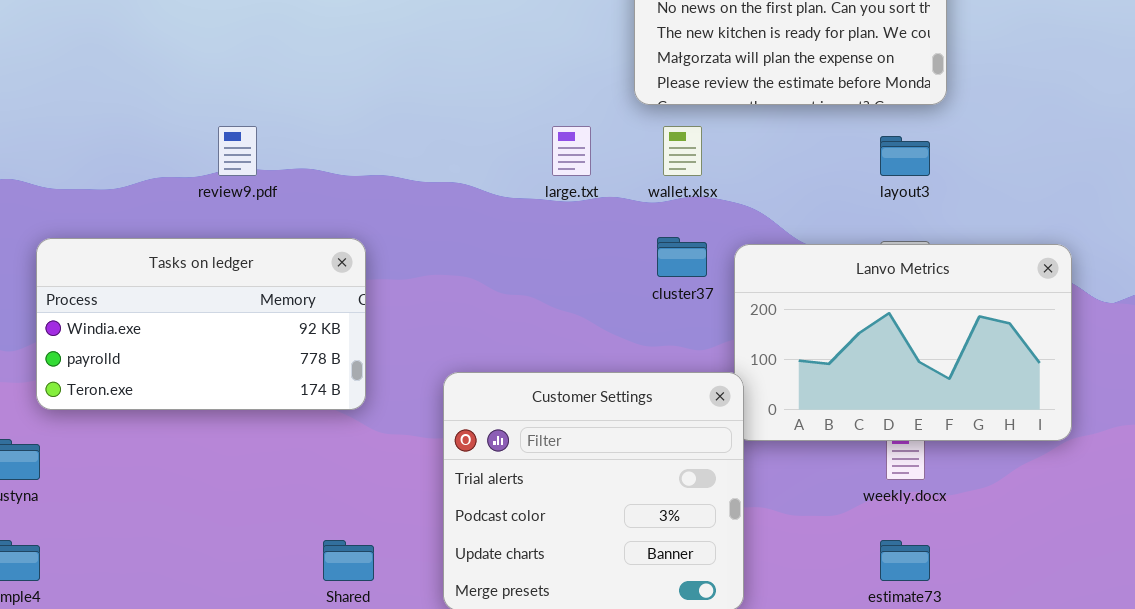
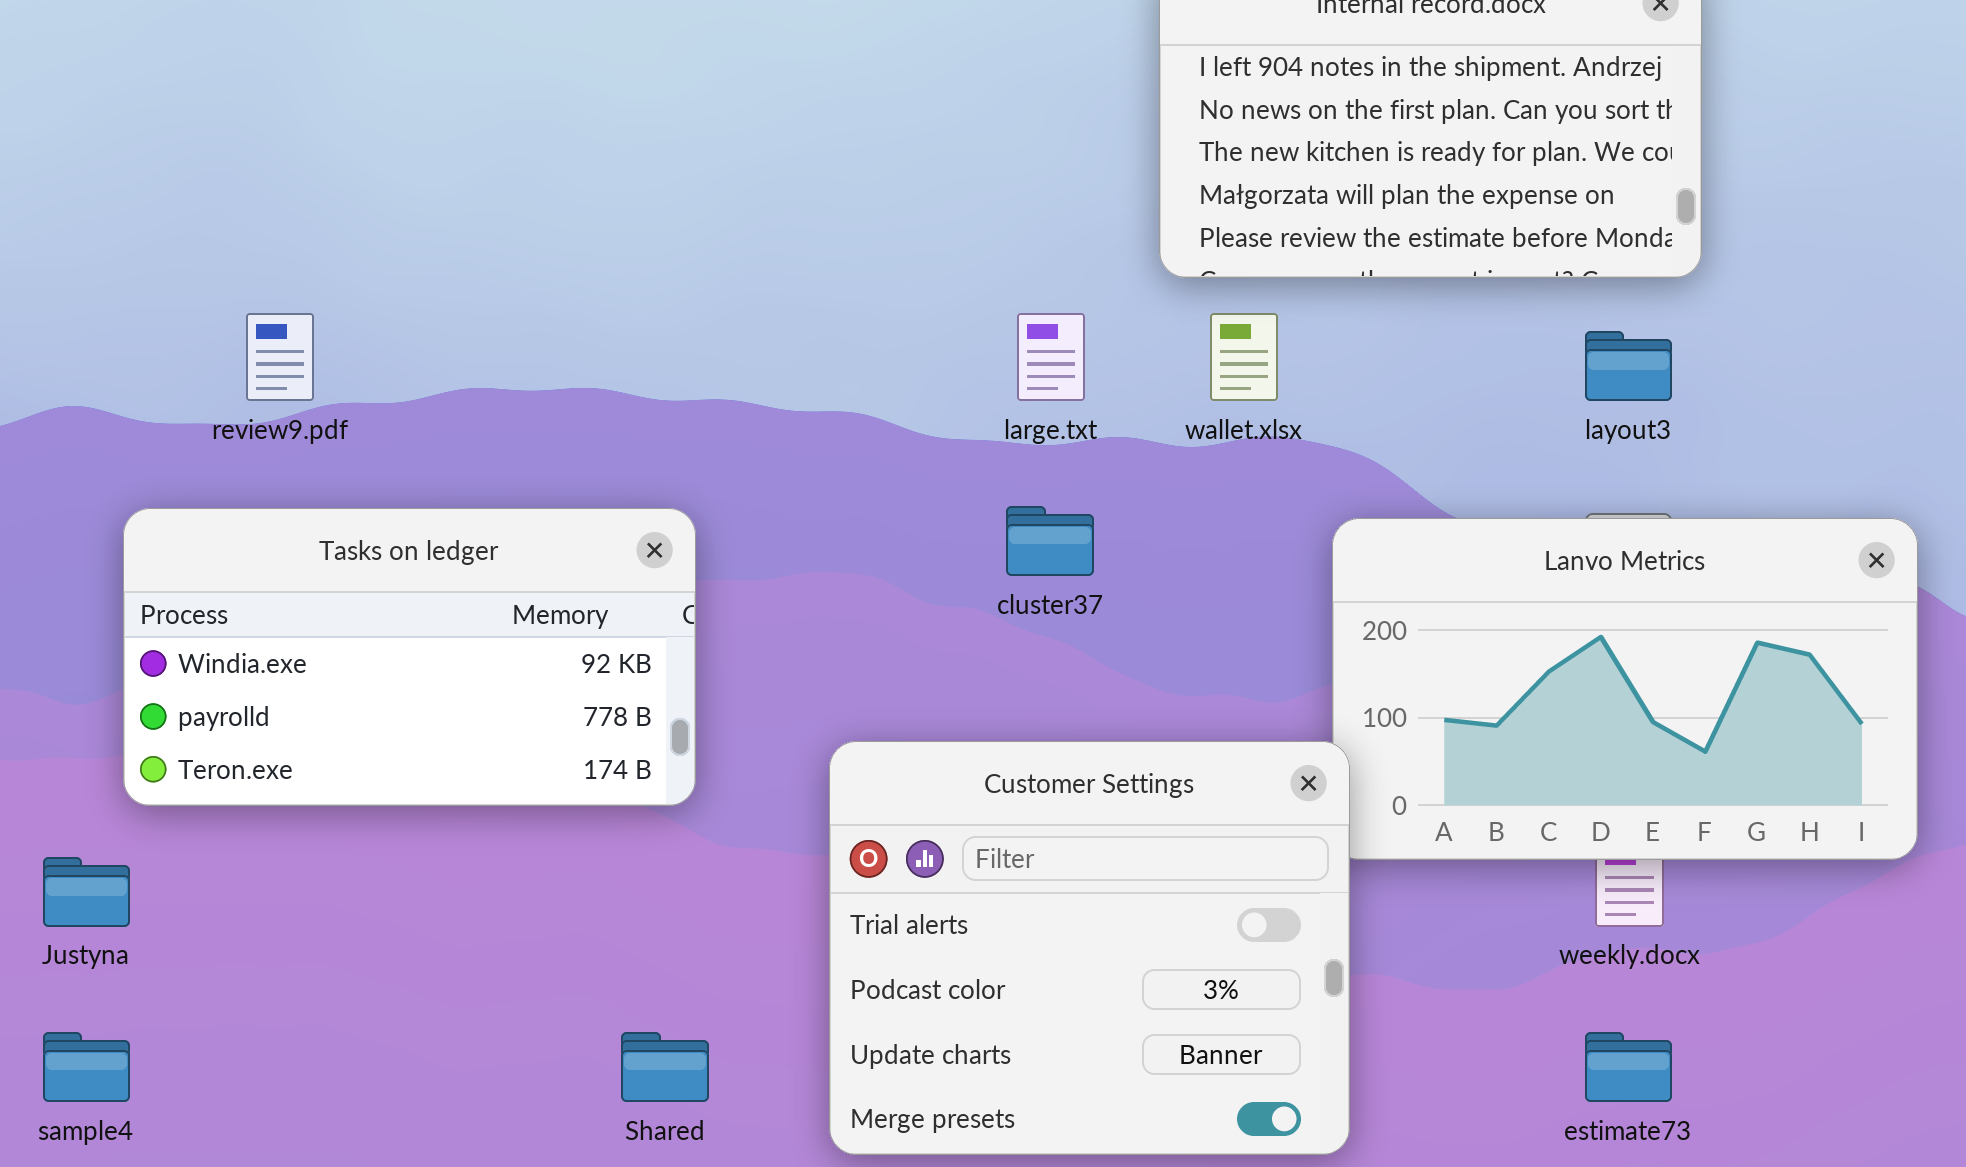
review9.pdf: [218,126,257,176] -> [246,313,314,401], moved
cluster37: [657,237,707,277] -> [1006,506,1094,576], moved

